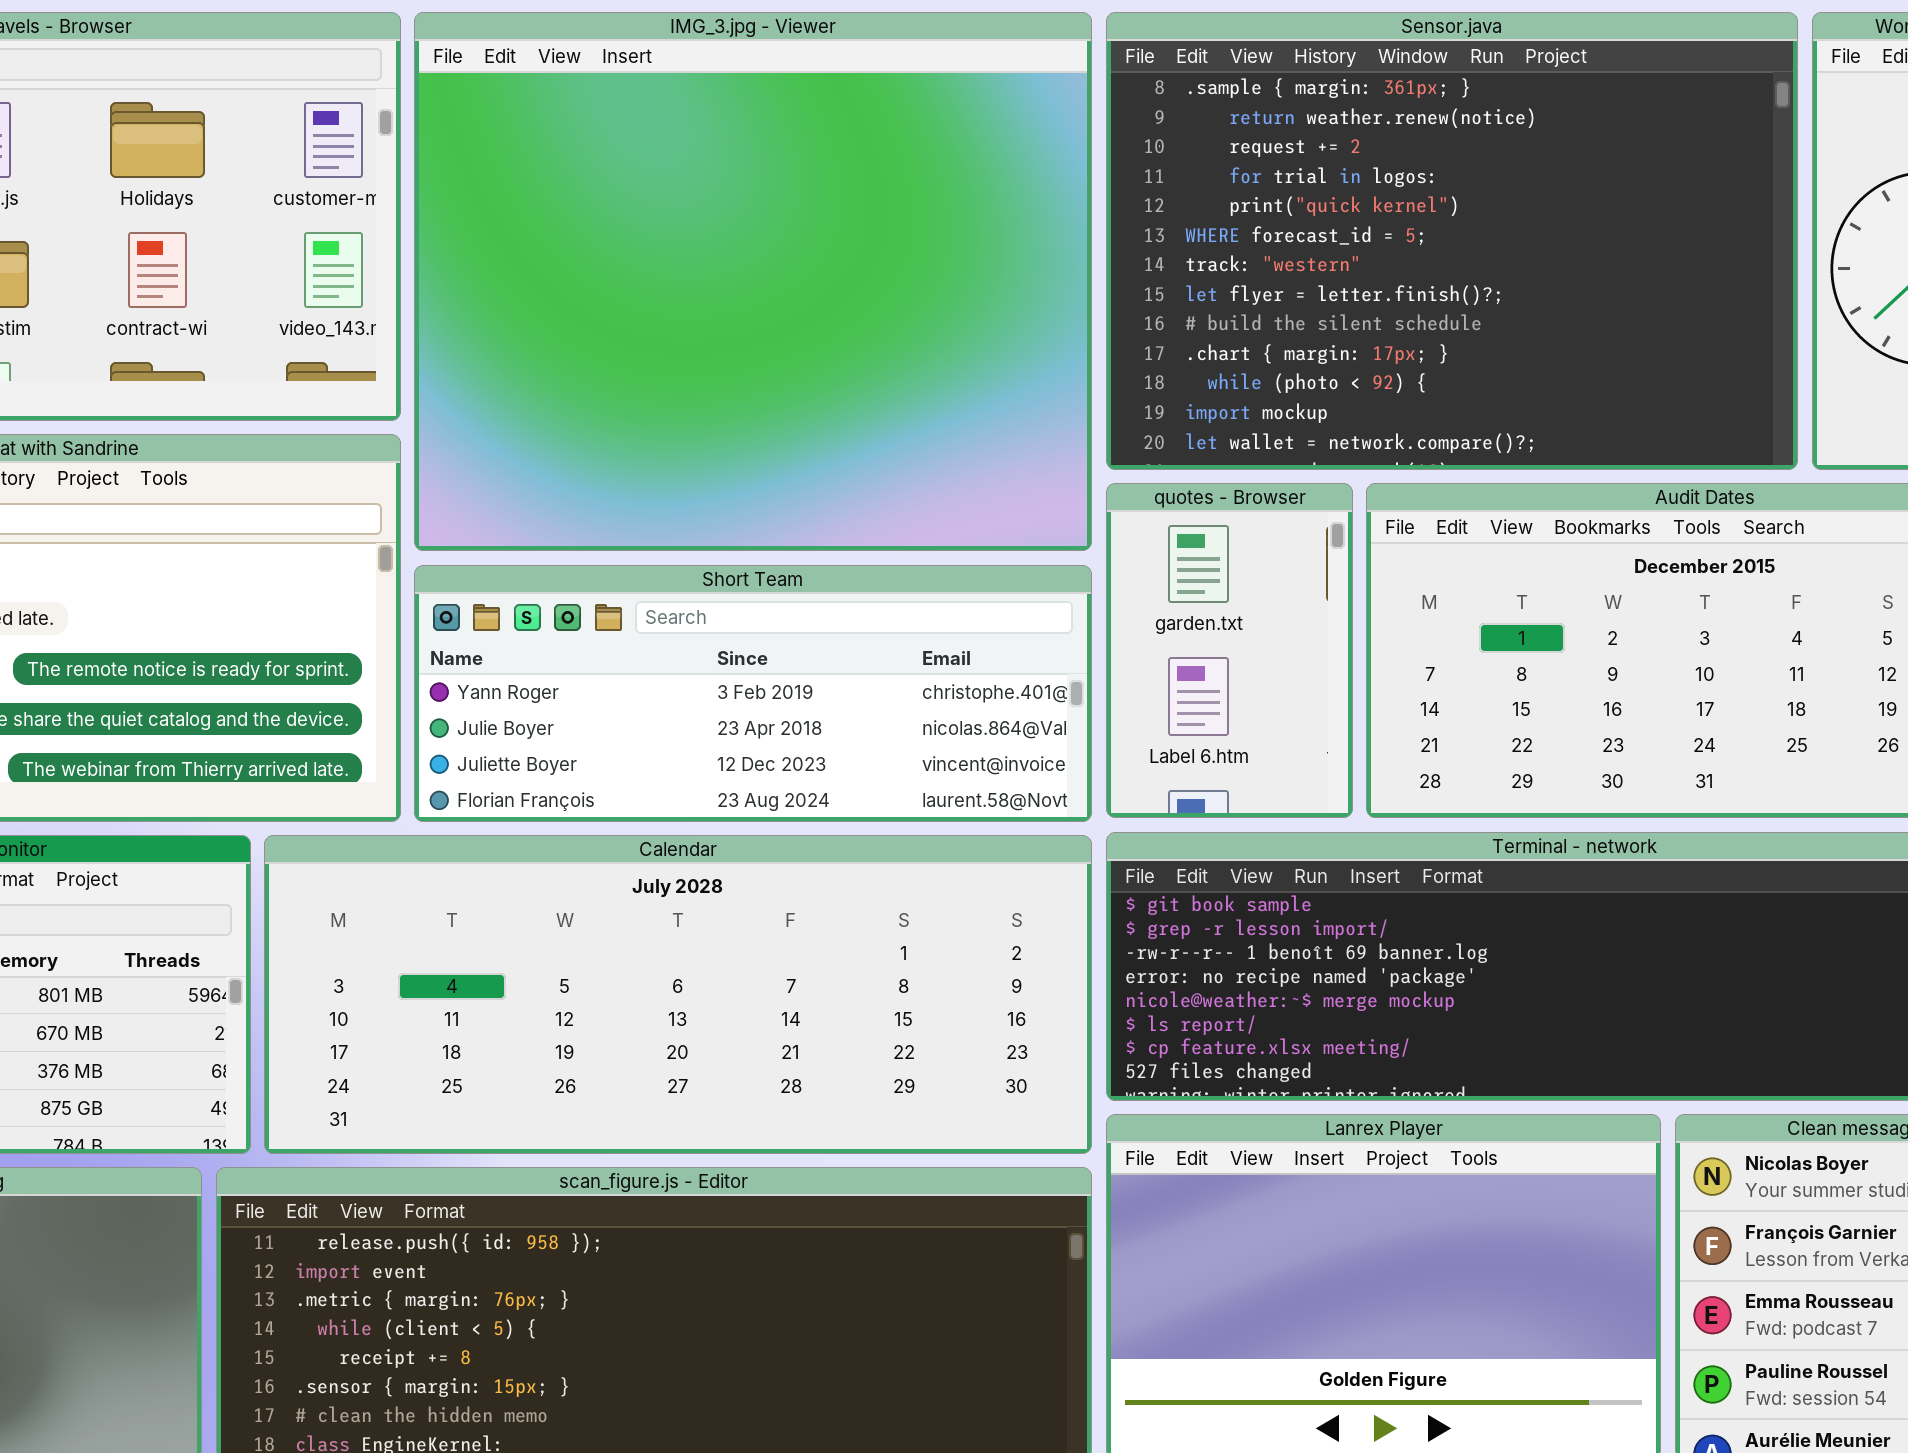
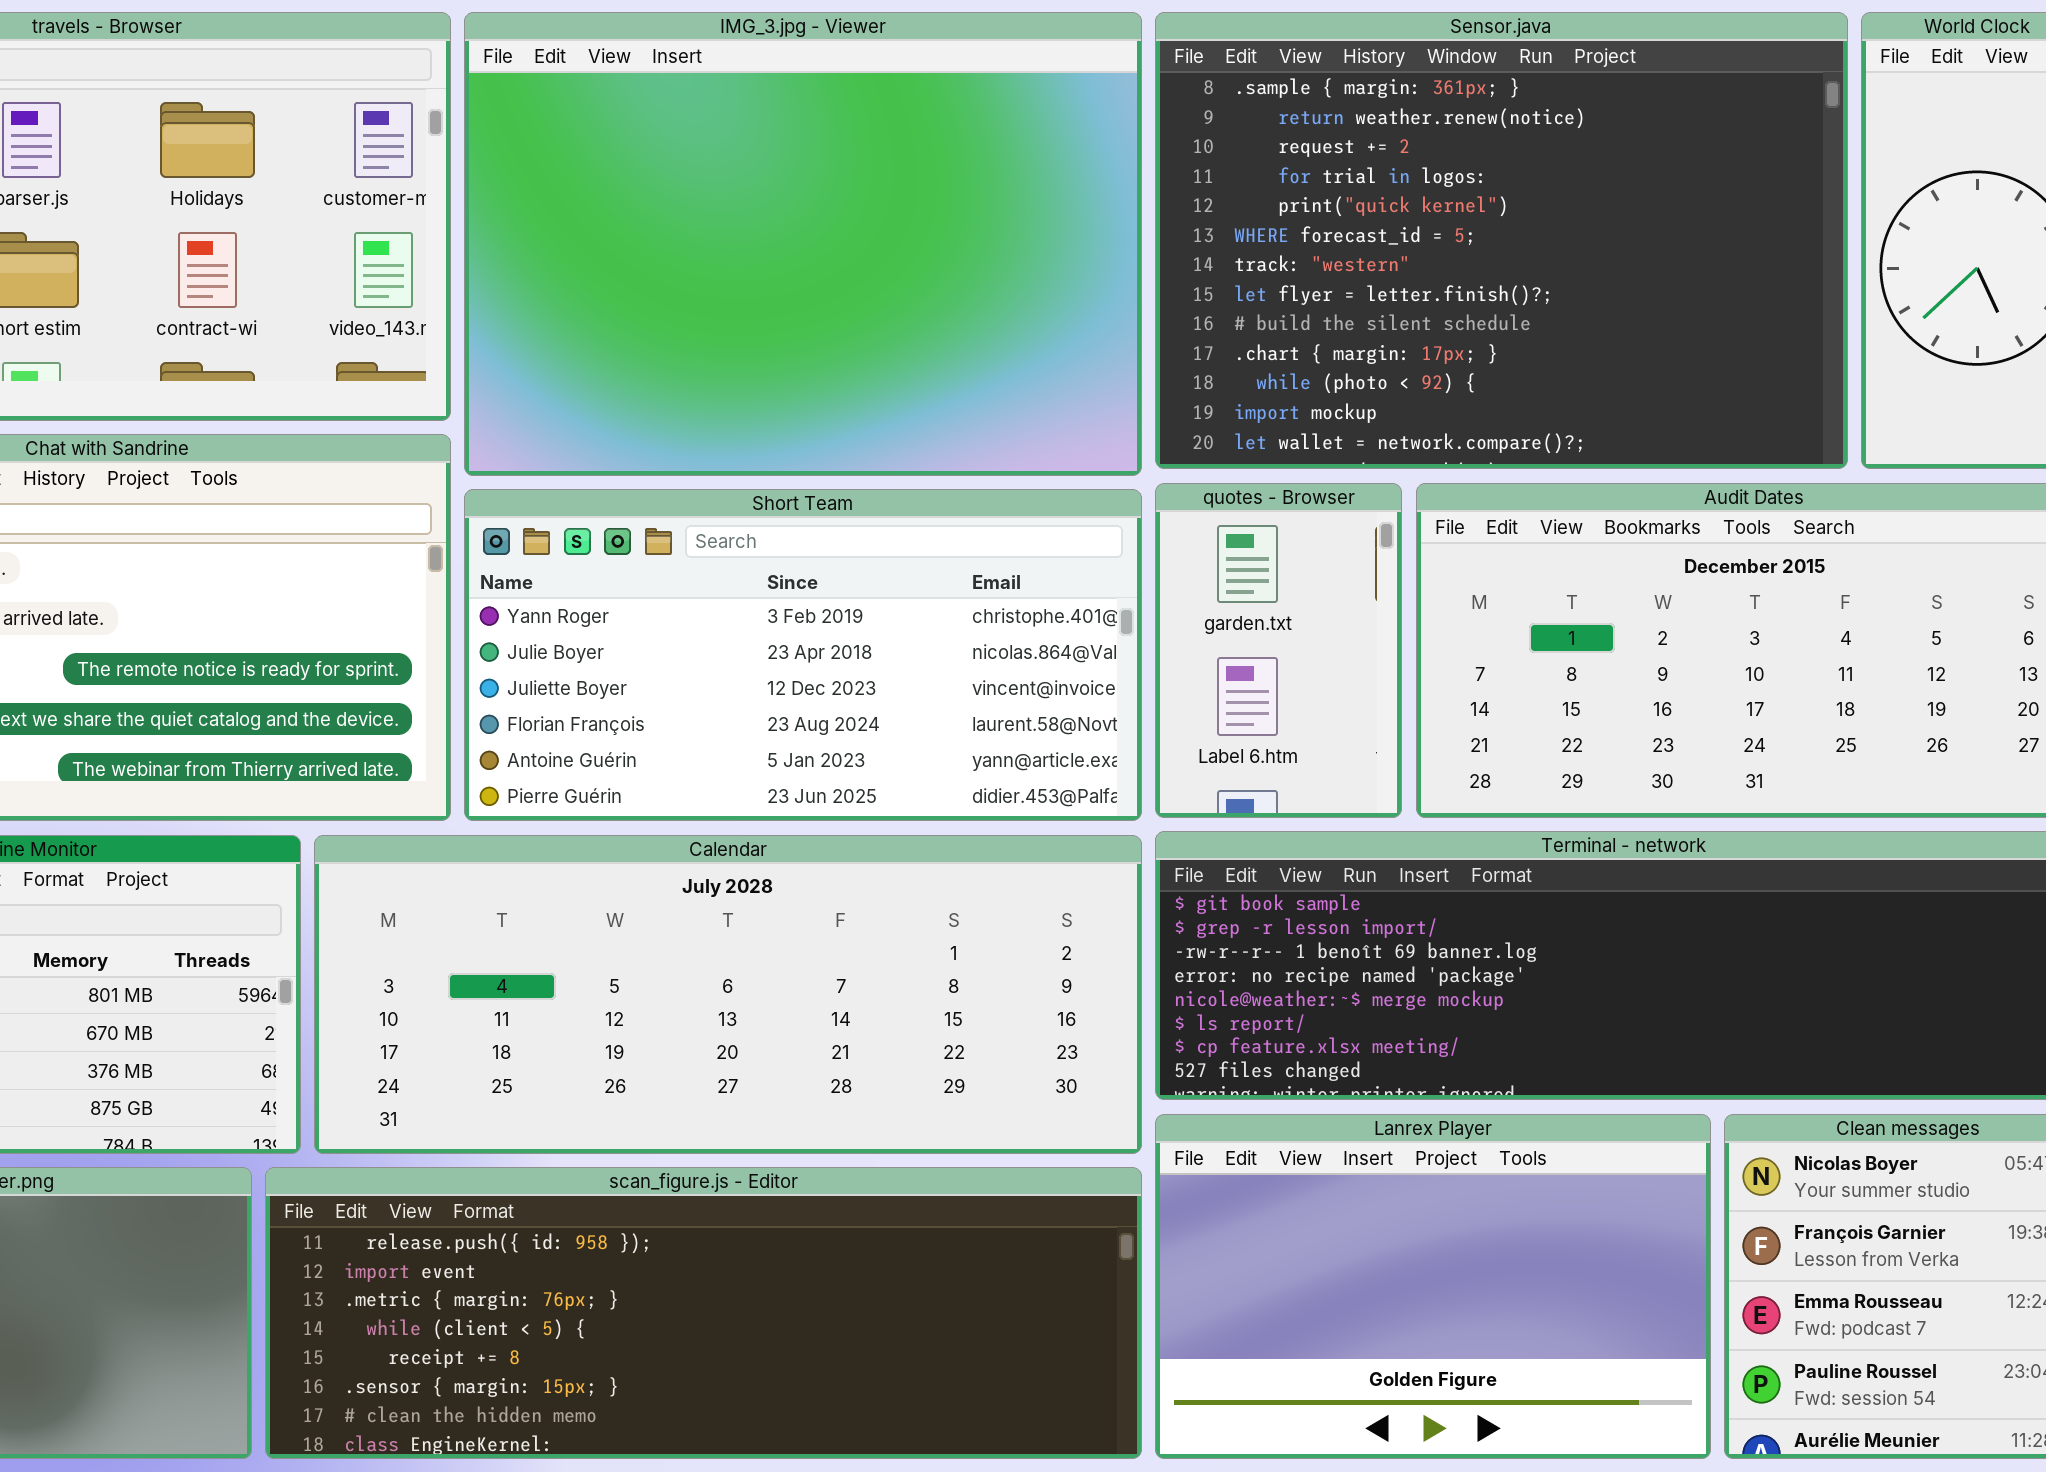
IMG_3.jpg - Viewer: [414,12,1092,551] -> [464,12,1142,476], resized
Short Team: [414,565,1092,822] -> [464,489,1142,821], resized

